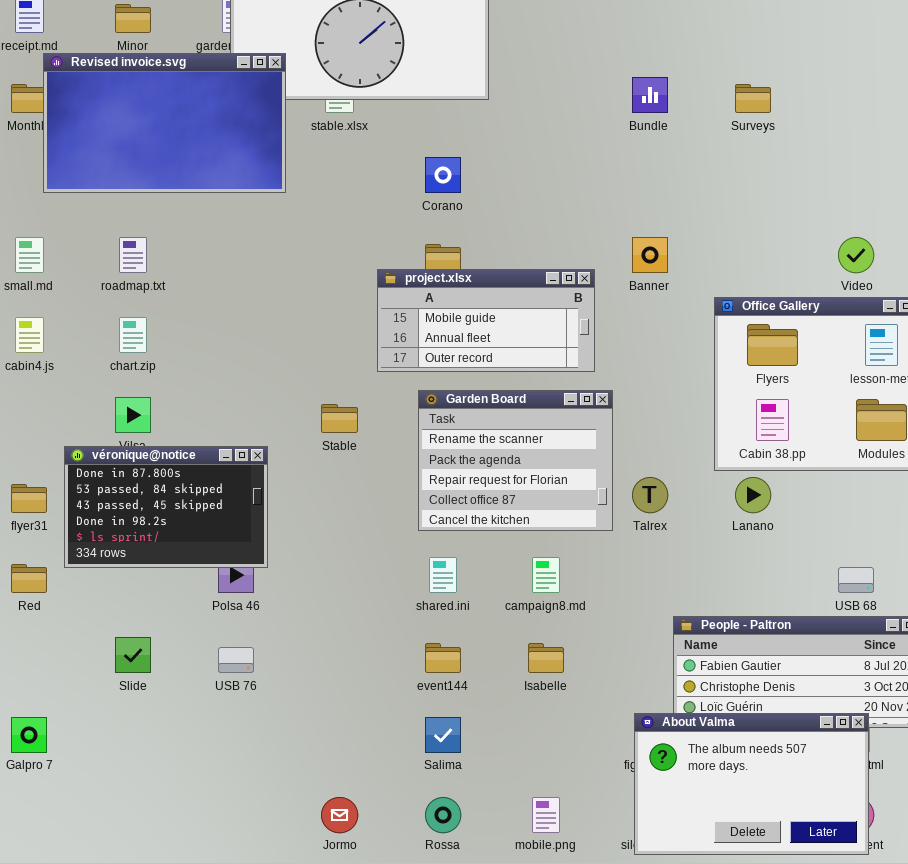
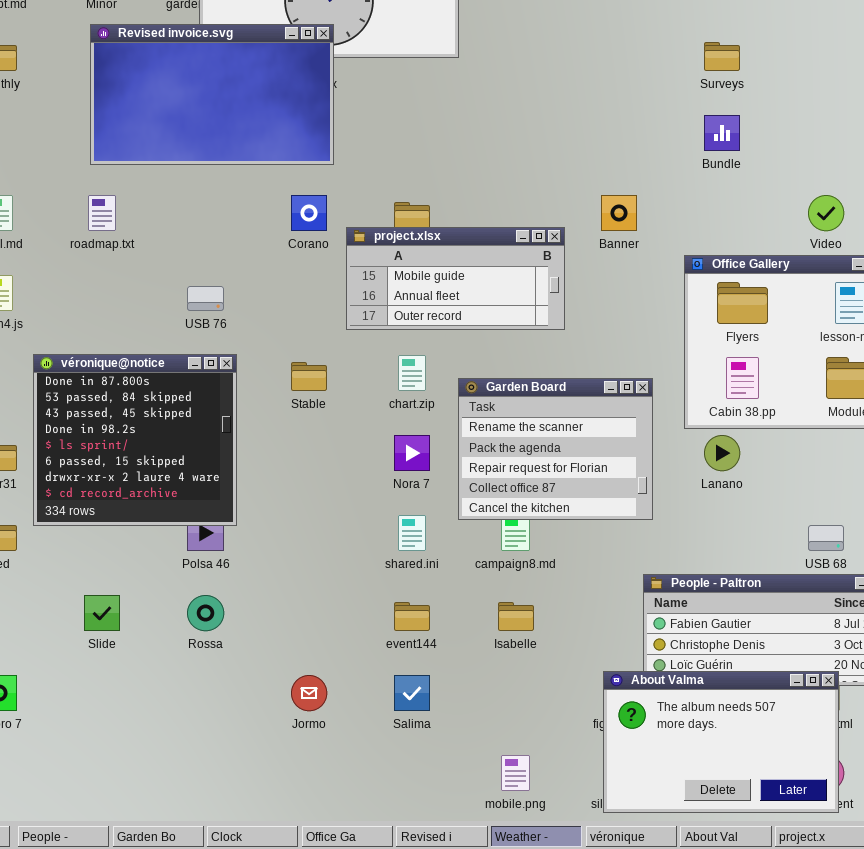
Revised invoice.svg: [43,53,286,193] -> [90,24,334,165], moved
Bundle: [632,77,668,113] -> [704,115,740,151], moved
Corano: [425,157,461,193] -> [291,195,327,231], moved
chart.zip: [119,317,147,353] -> [398,355,426,391], moved
Garden Board: [418,390,613,531] -> [458,378,653,520], moved
véronique@notice: [64,446,268,568] -> [33,354,237,526], resized
USB 76: [218,647,254,673] -> [187,286,224,311], moved
Jormo: [321,797,358,833] -> [291,675,327,711], moved
Rossa: [425,797,461,833] -> [187,595,224,631], moved

